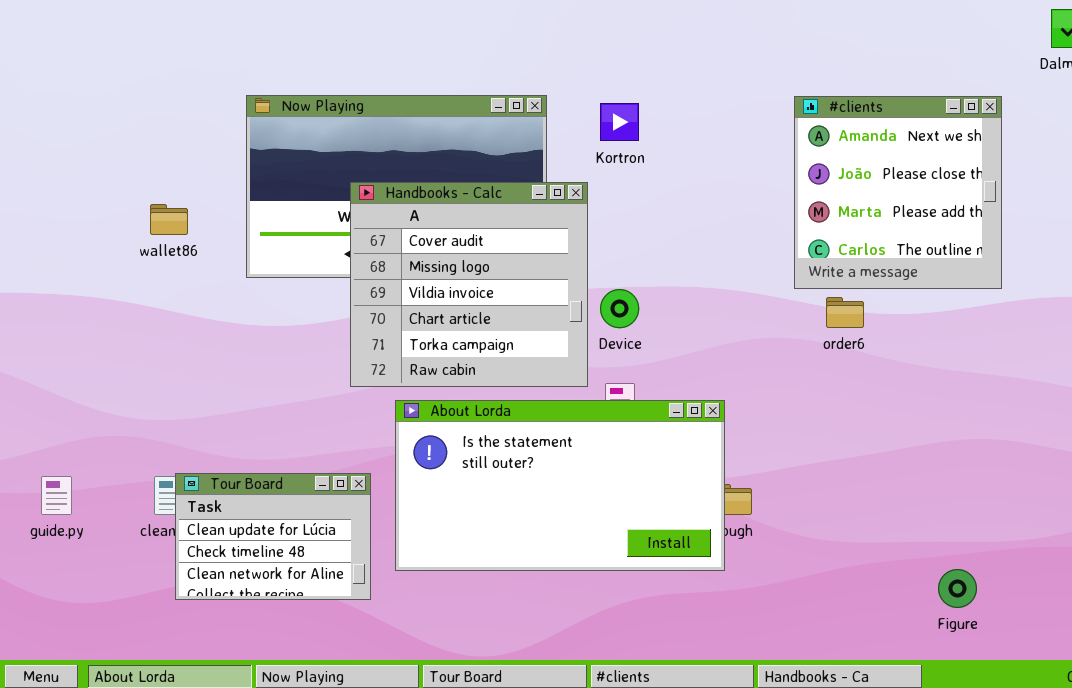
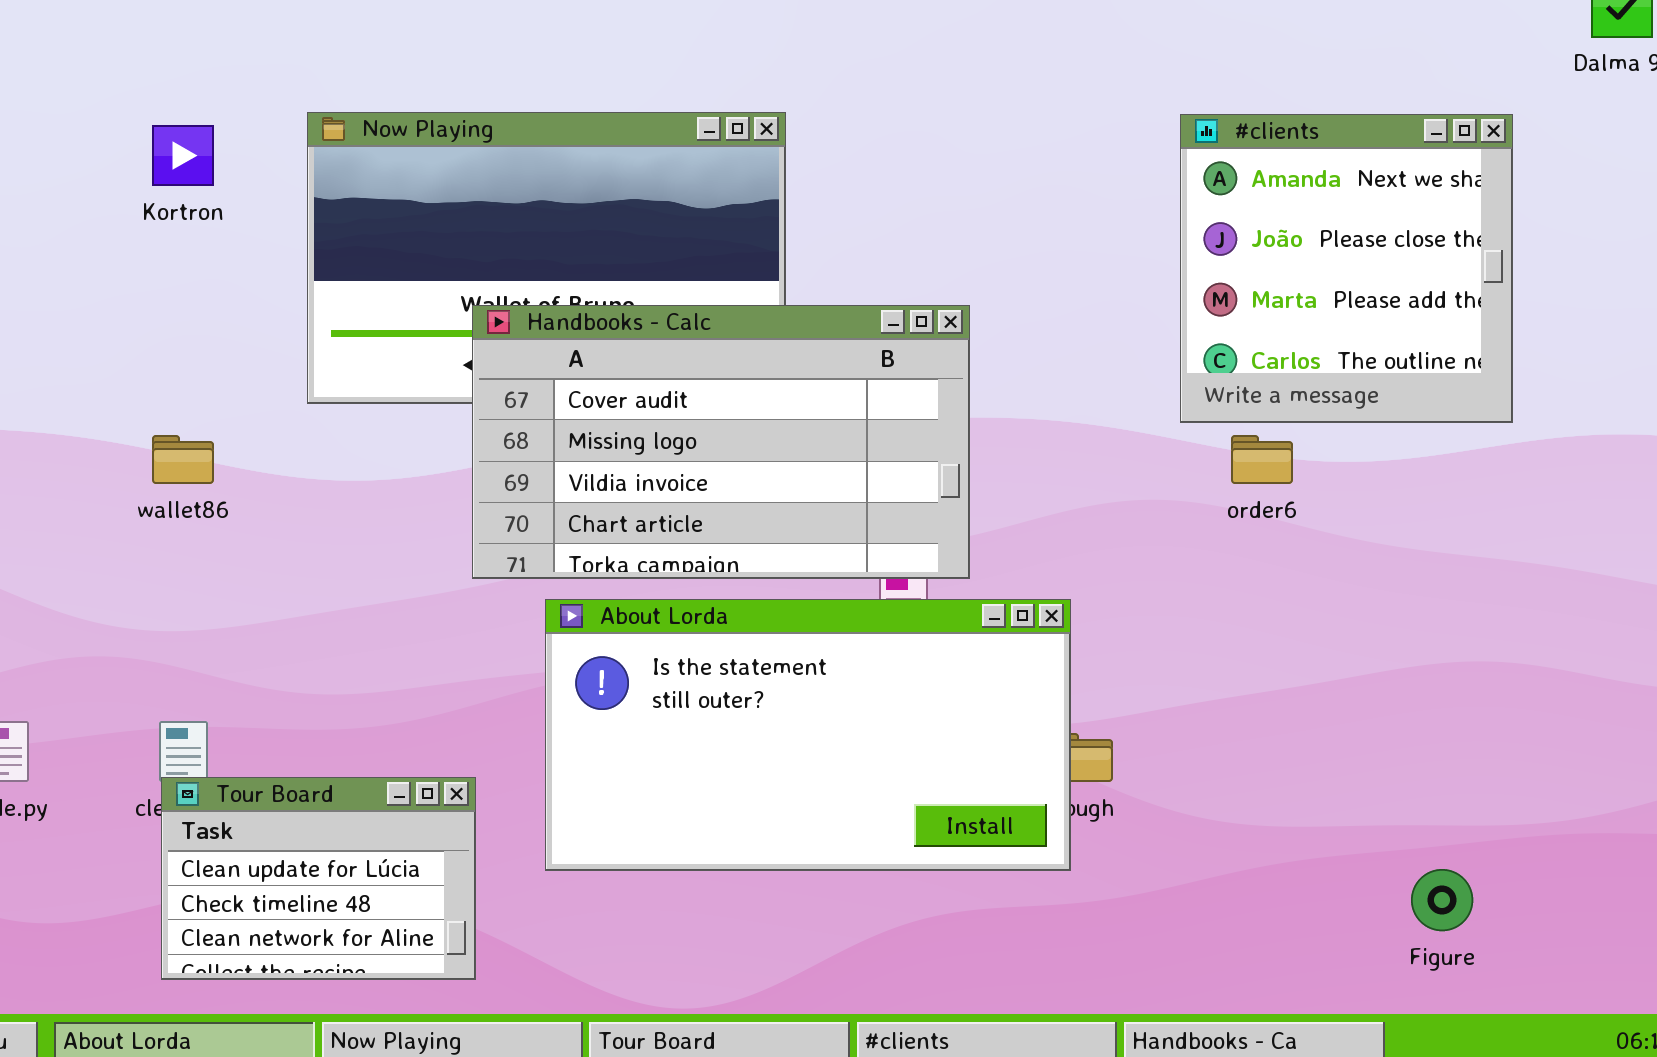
Kortron: [600,103,639,141] -> [152,125,214,186], moved
Handbooks - Calc: [350,182,588,387] -> [472,305,970,579], resized
wallet86: [150,204,188,235] -> [152,435,214,484], moved
Tour Board: [175,473,371,600] -> [161,777,476,980], moved

